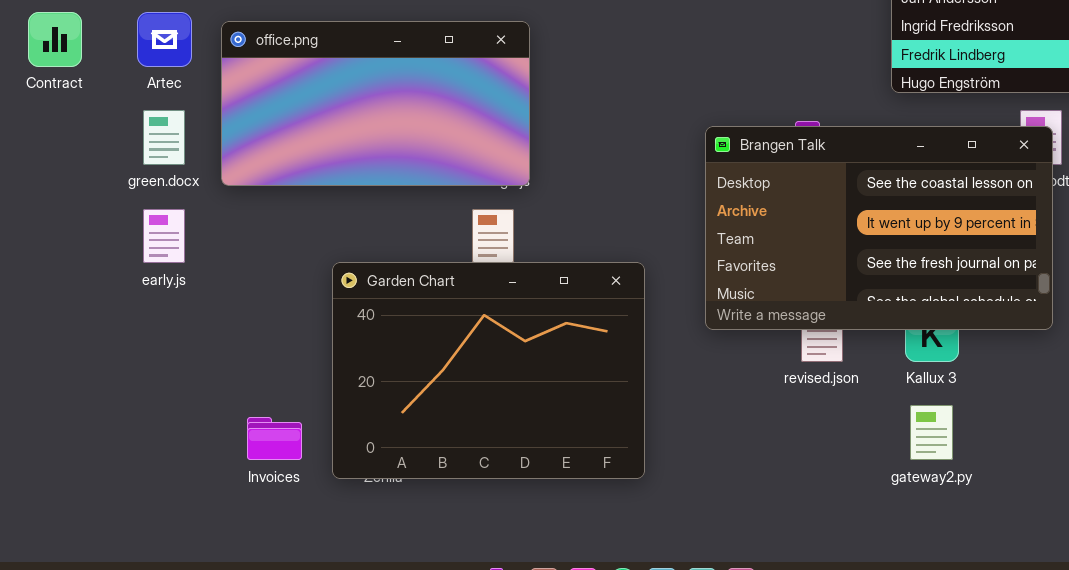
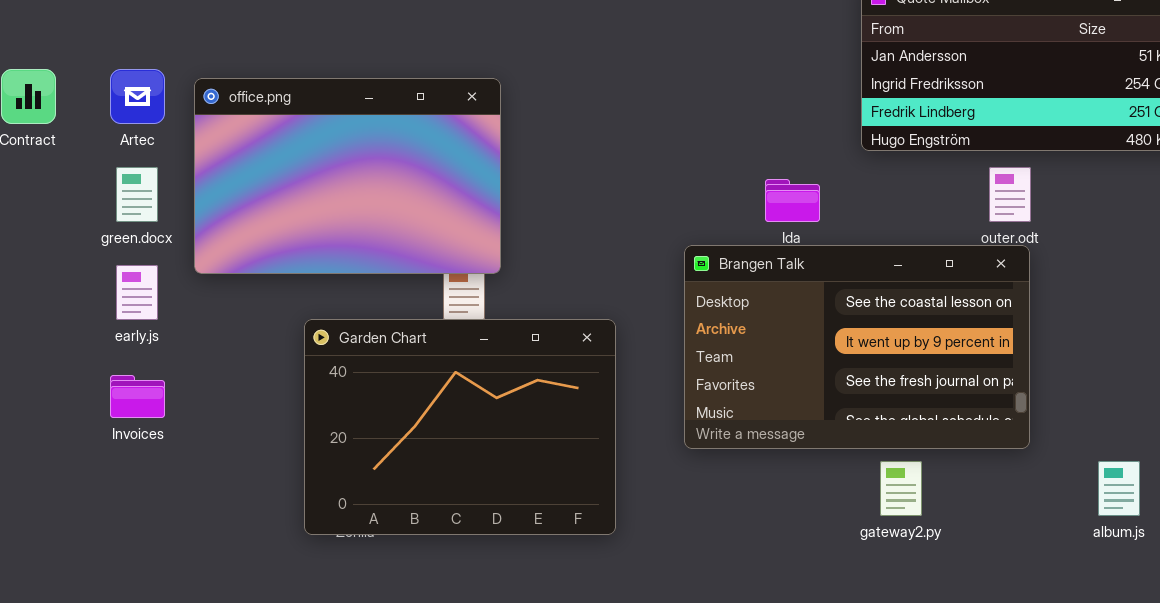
office.png: [221,21,530,186] -> [194,78,501,274], resized
Brangen Talk: [705,126,1053,330] -> [684,245,1030,449], moved
Invoices: [247,417,302,460] -> [110,375,165,418], moved

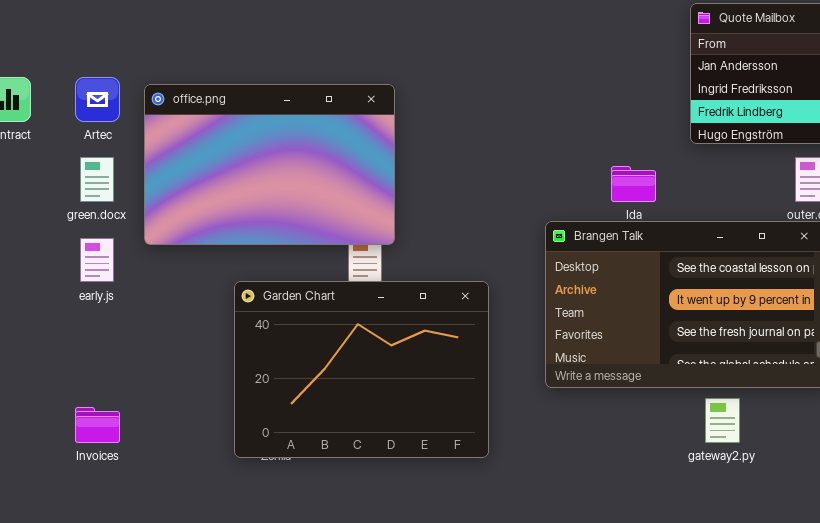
Invoices: [110,375,165,418] -> [75,407,120,443], moved

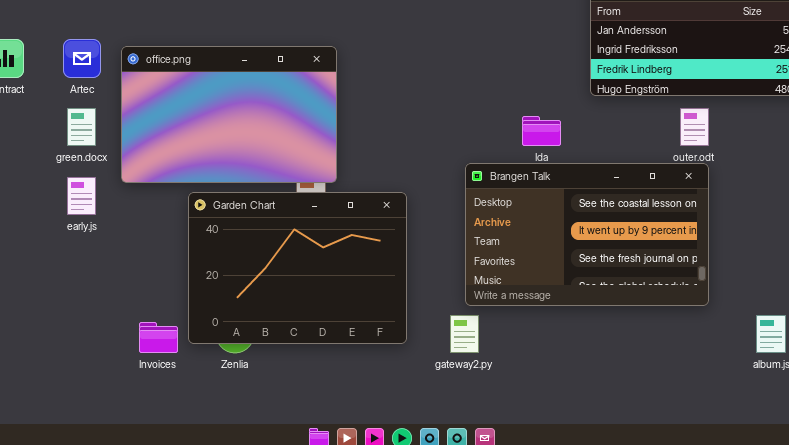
Garden Chart: [234,281,489,458] -> [188,192,407,344], moved
gateway2.py: [705,398,740,443] -> [450,315,479,353], moved
Invoices: [75,407,120,443] -> [139,322,178,353], moved

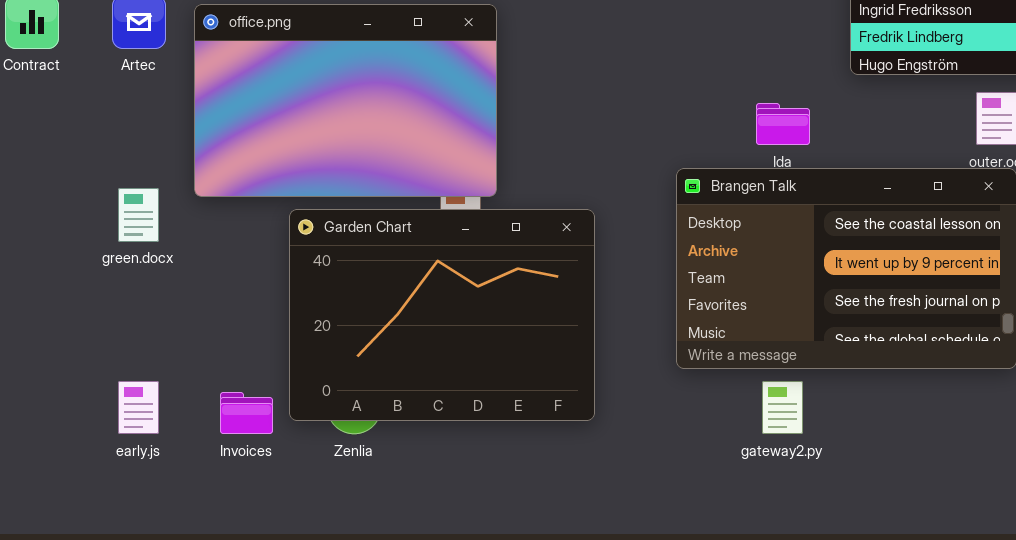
green.docx: [67,108,96,146] -> [118,188,159,242], moved
early.js: [67,177,96,215] -> [118,381,159,434], moved
gateway2.py: [450,315,479,353] -> [762,381,803,434], moved

